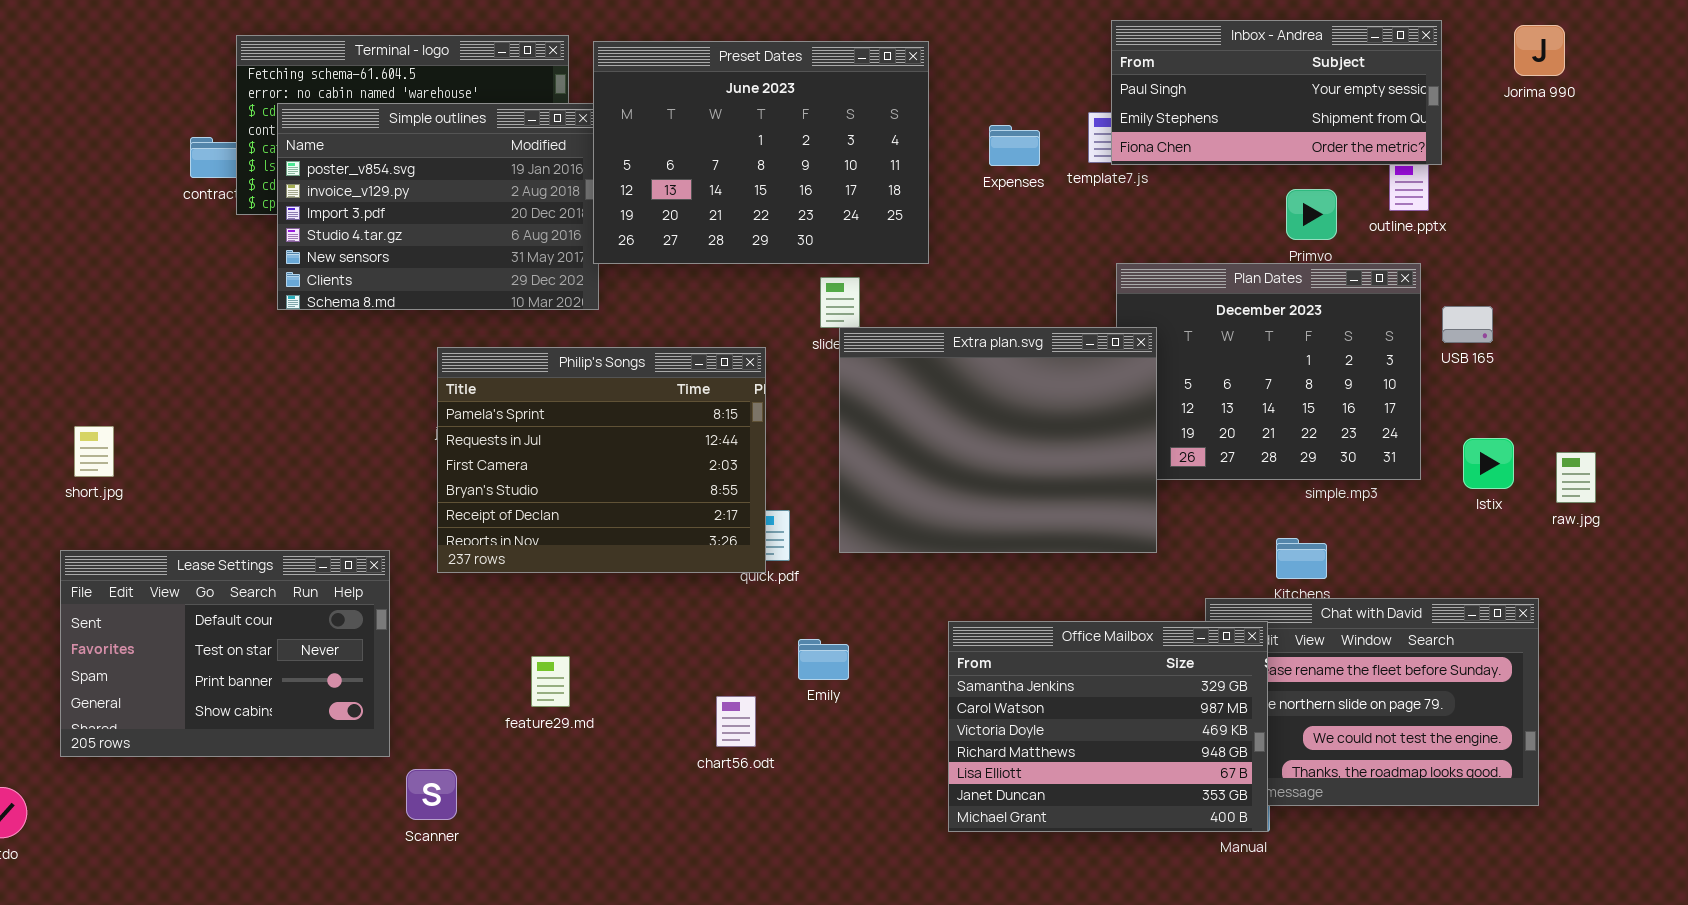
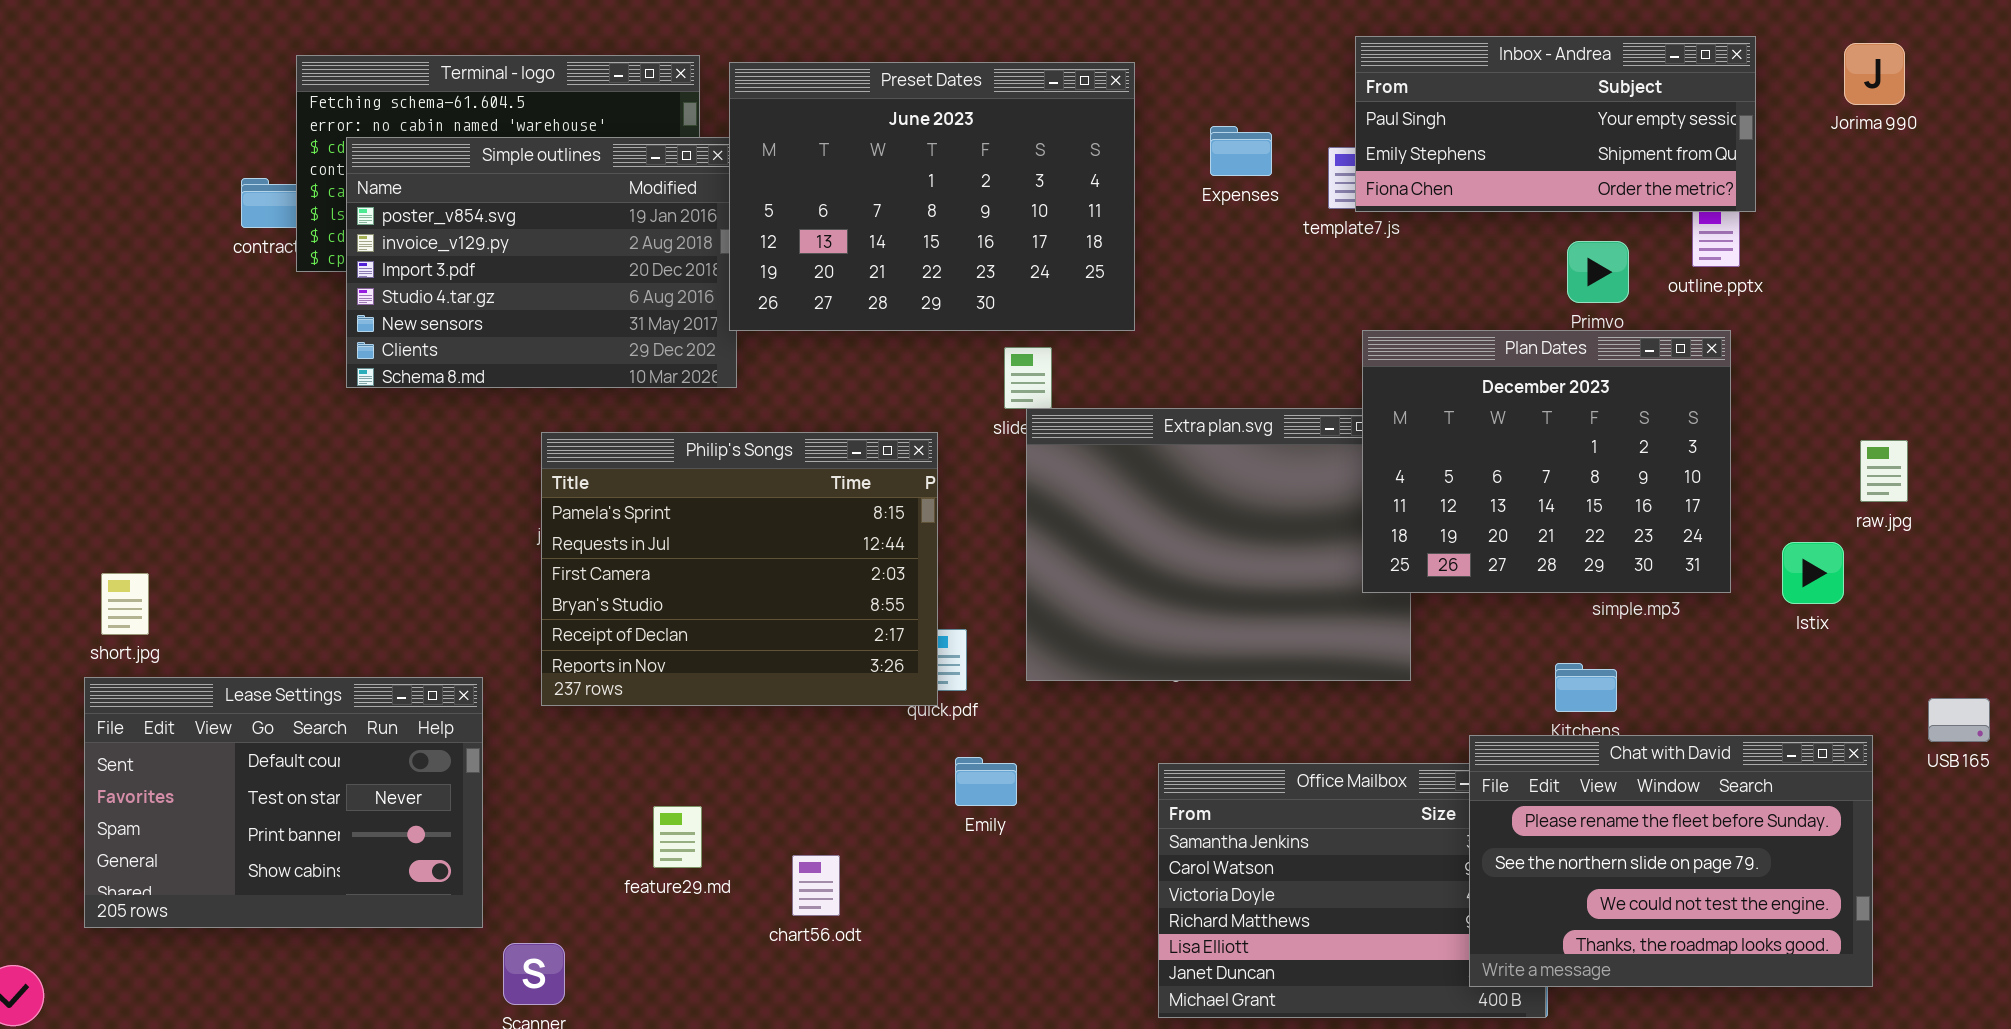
Expenses: [989,125,1040,166] -> [1210,126,1272,176], moved
Plan Dates: [1116,263,1421,480] -> [1362,330,1731,593], raised
USB 165: [1442,306,1493,343] -> [1928,698,1990,742], moved
short.jpg: [74,426,114,477] -> [101,573,149,635], moved
raw.jpg: [1556,452,1596,503] -> [1860,440,1908,502], moved
Chat with David: [1205,598,1539,806] -> [1469,735,1873,987], raised
Emily: [798,639,849,680] -> [955,757,1017,806], moved
chart56.odt: [716,696,756,747] -> [792,855,840,916], moved

